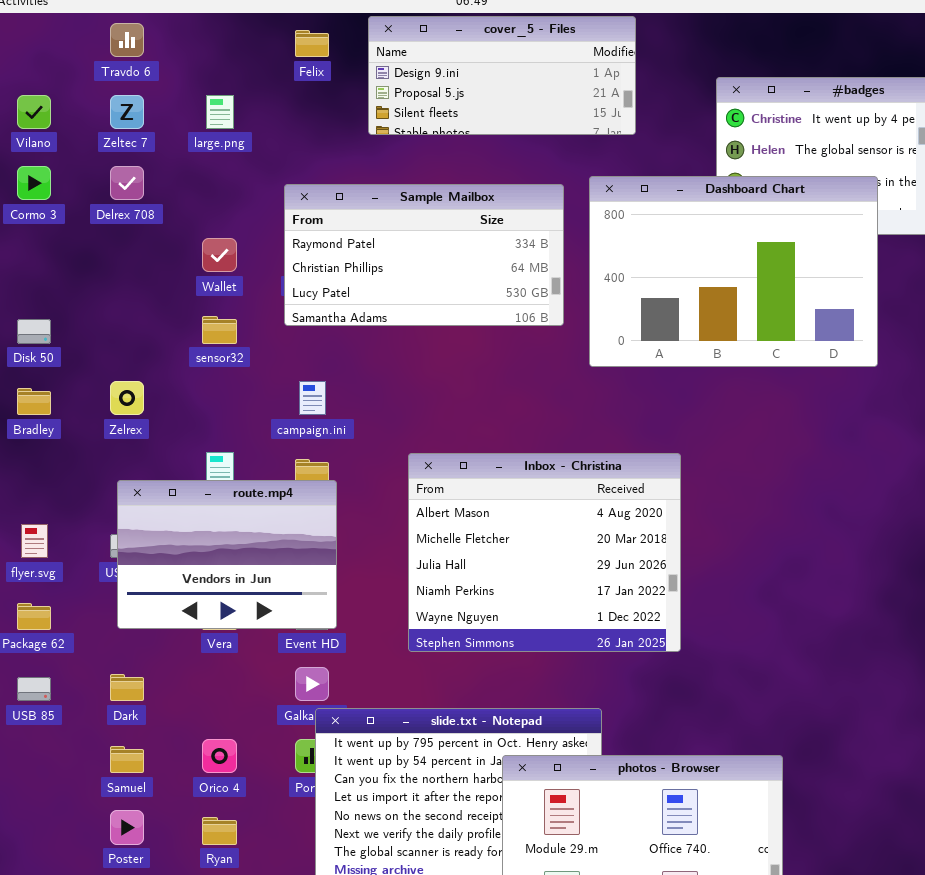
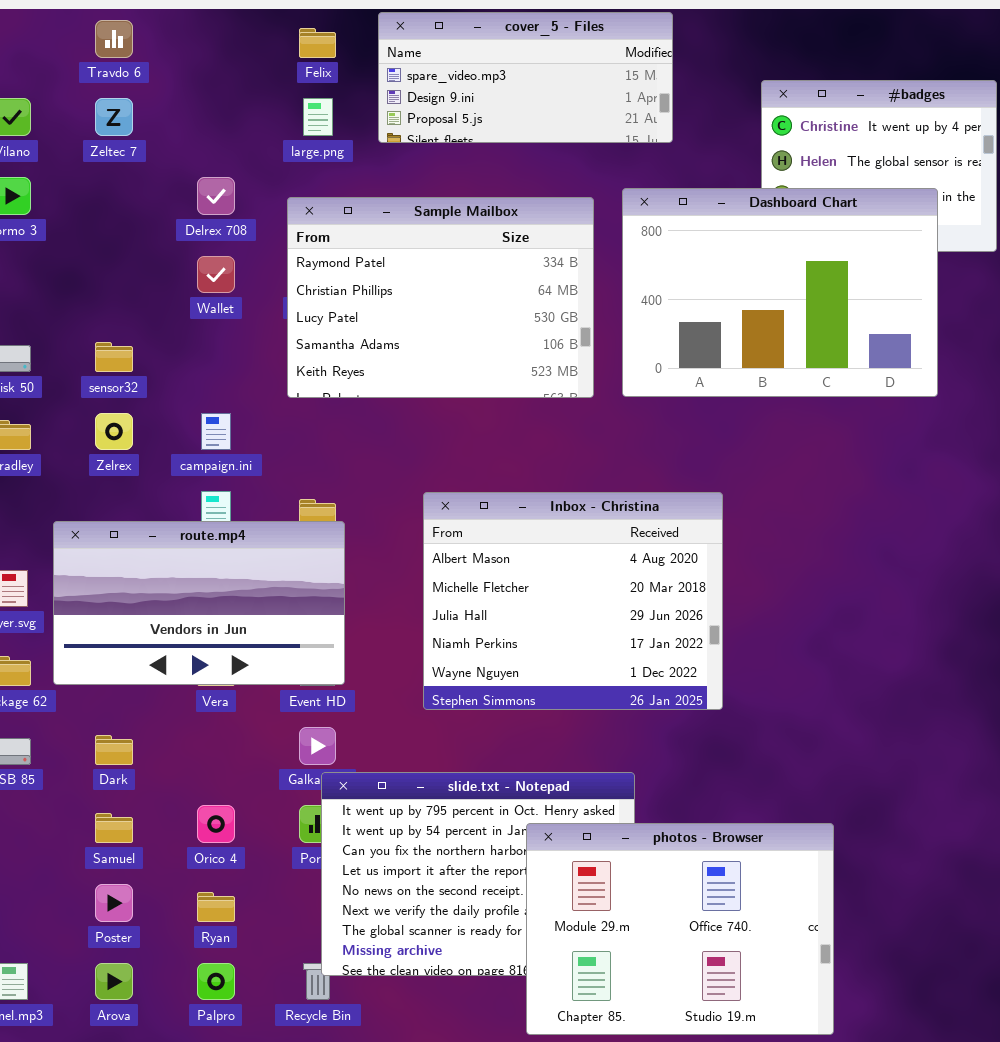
cover_5 - Files: [368,16,636,135] -> [378,12,673,143], scrolled up 1 row
large.png: [206,95,234,129] -> [303,98,333,136], moved
Delrex 708: [110,166,144,200] -> [197,177,235,215], moved
Sample Mailbox: [284,184,564,326] -> [287,197,594,398], resized
sensor32: [202,316,237,344] -> [95,342,133,372], moved
campaign.ini: [299,381,326,415] -> [201,413,231,450], moved
route.mp4: [117,480,337,629] -> [53,521,345,685], resized

